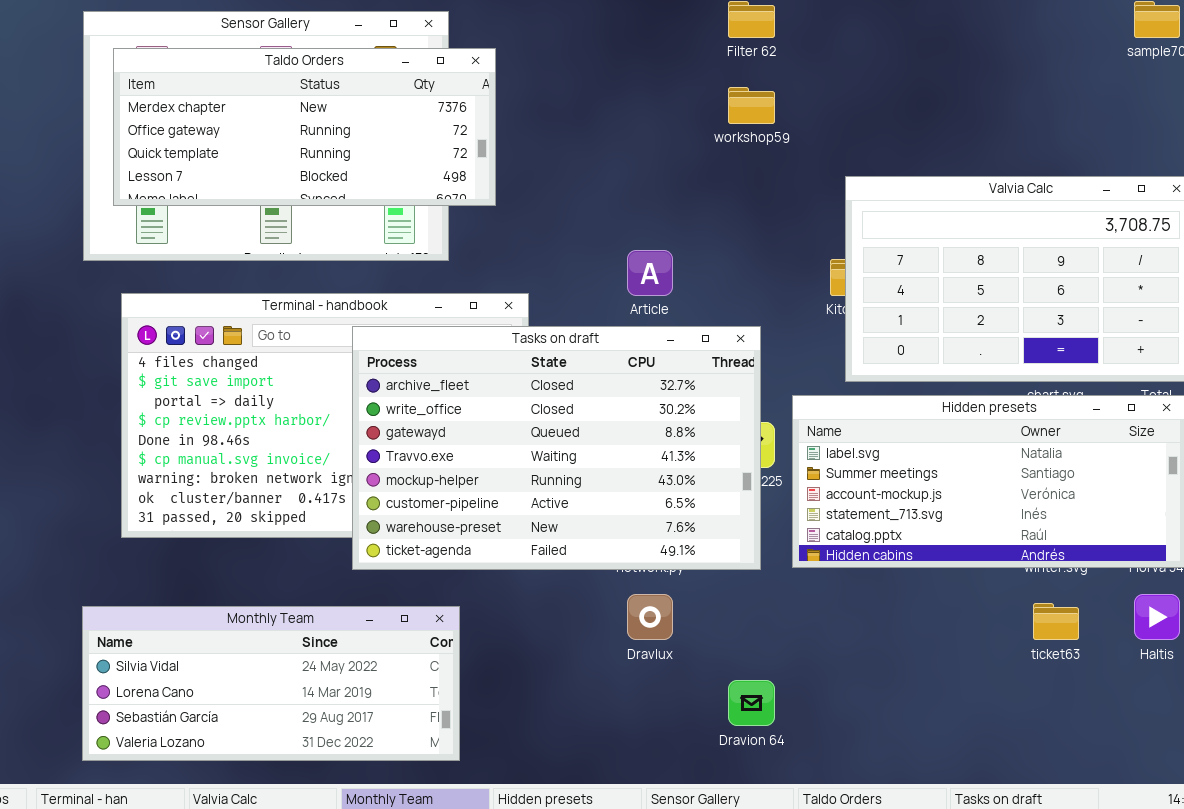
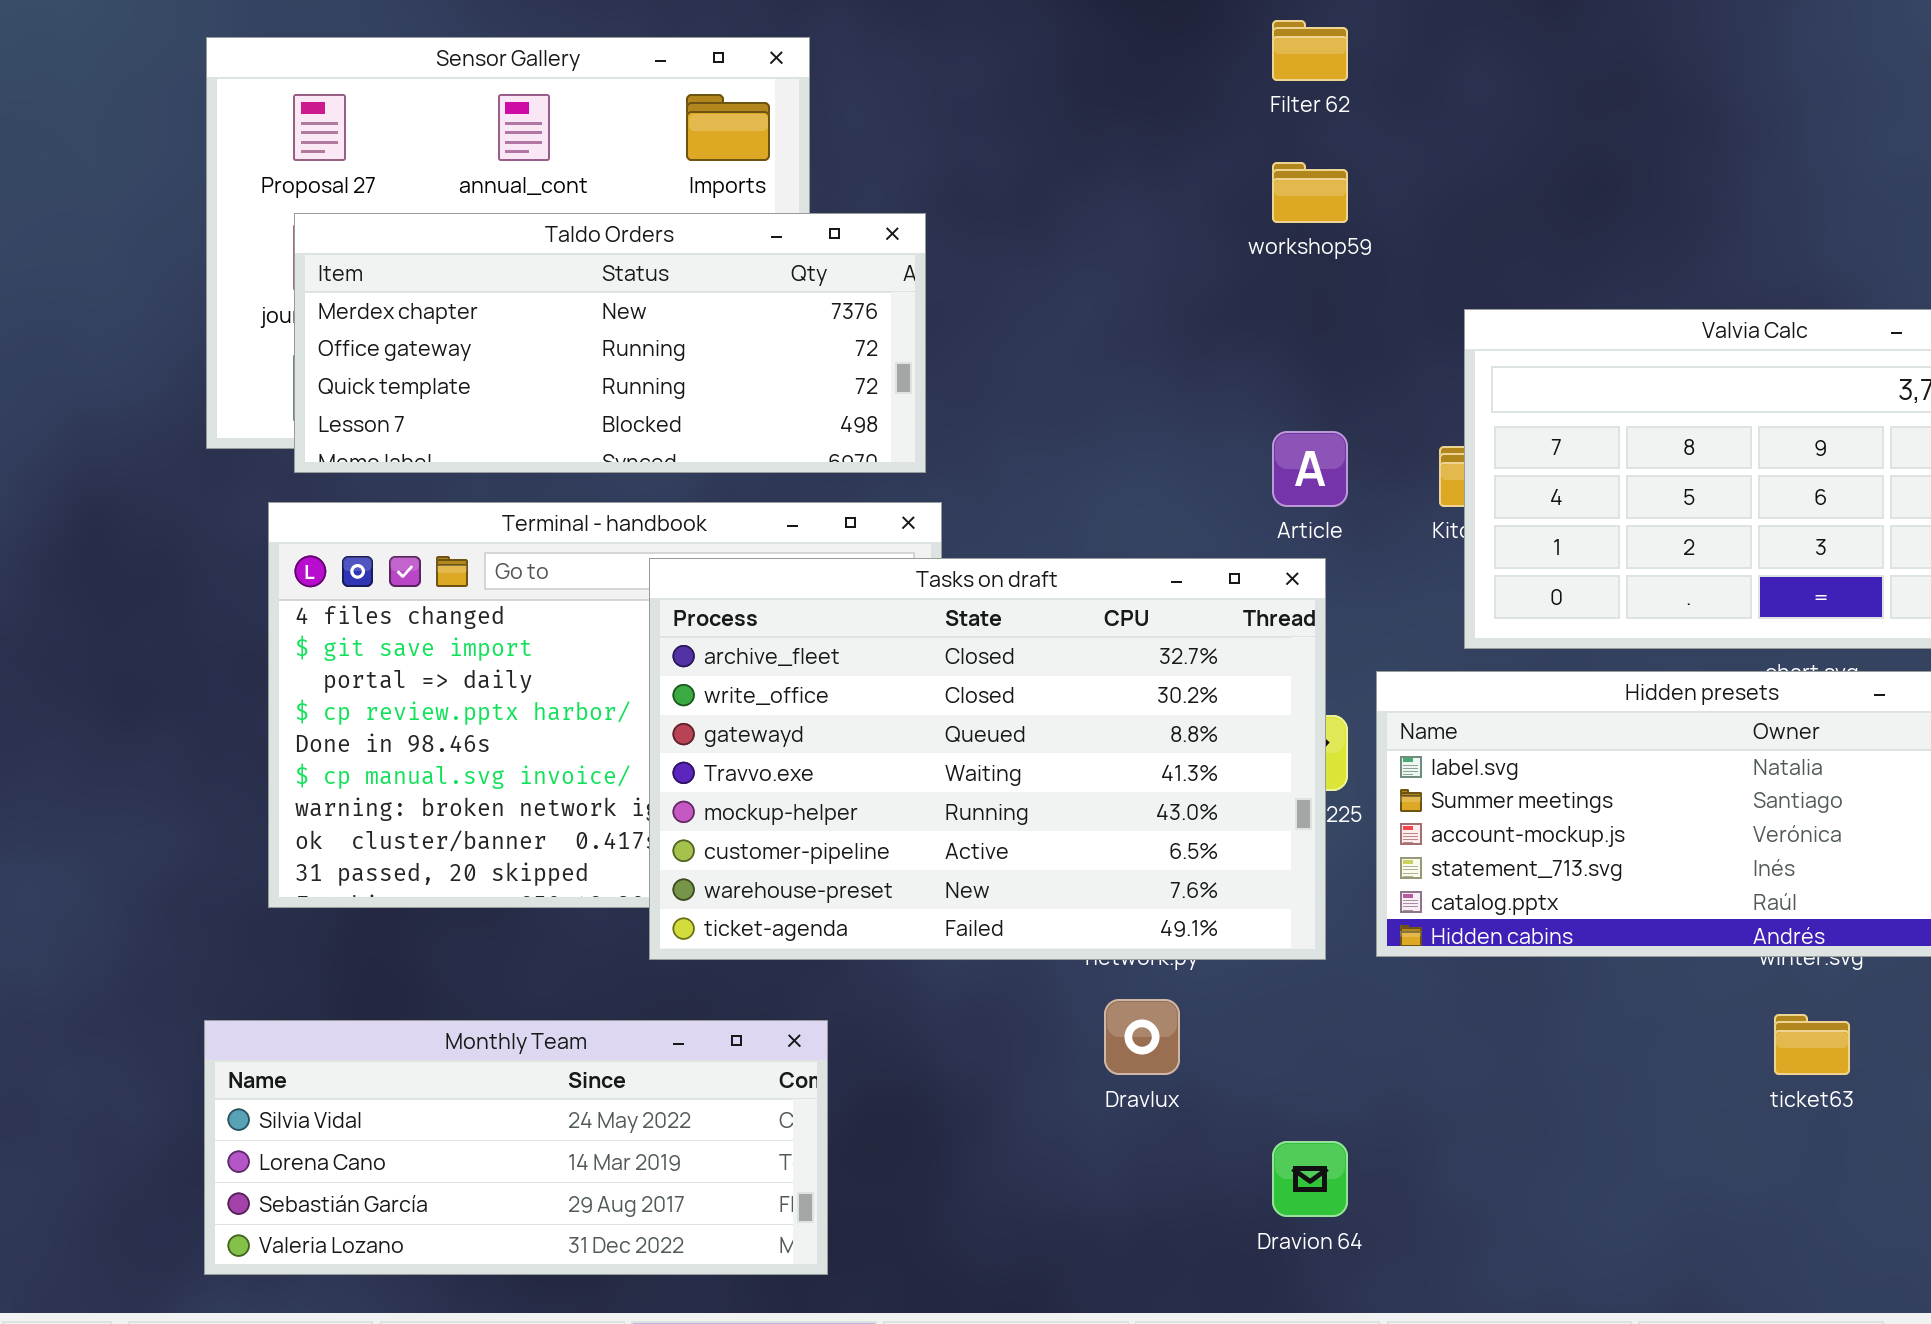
Taldo Orders: [113,48,496,206] -> [294,213,926,473], moved
Article: [627,250,673,296] -> [1272,431,1348,507], moved

